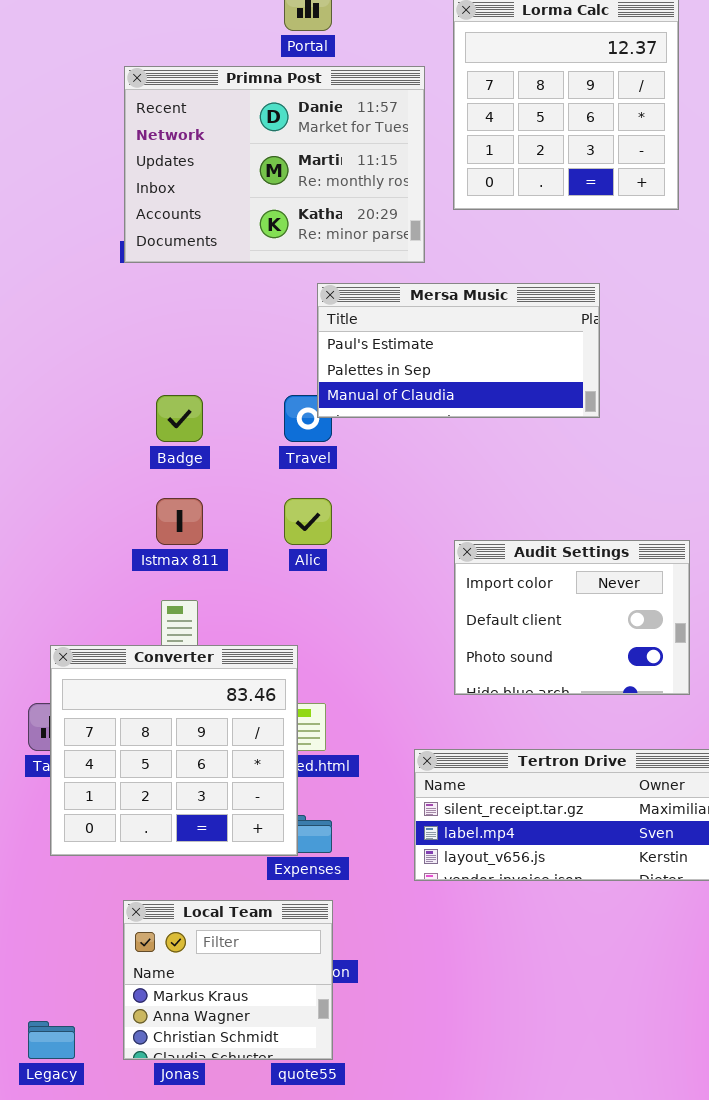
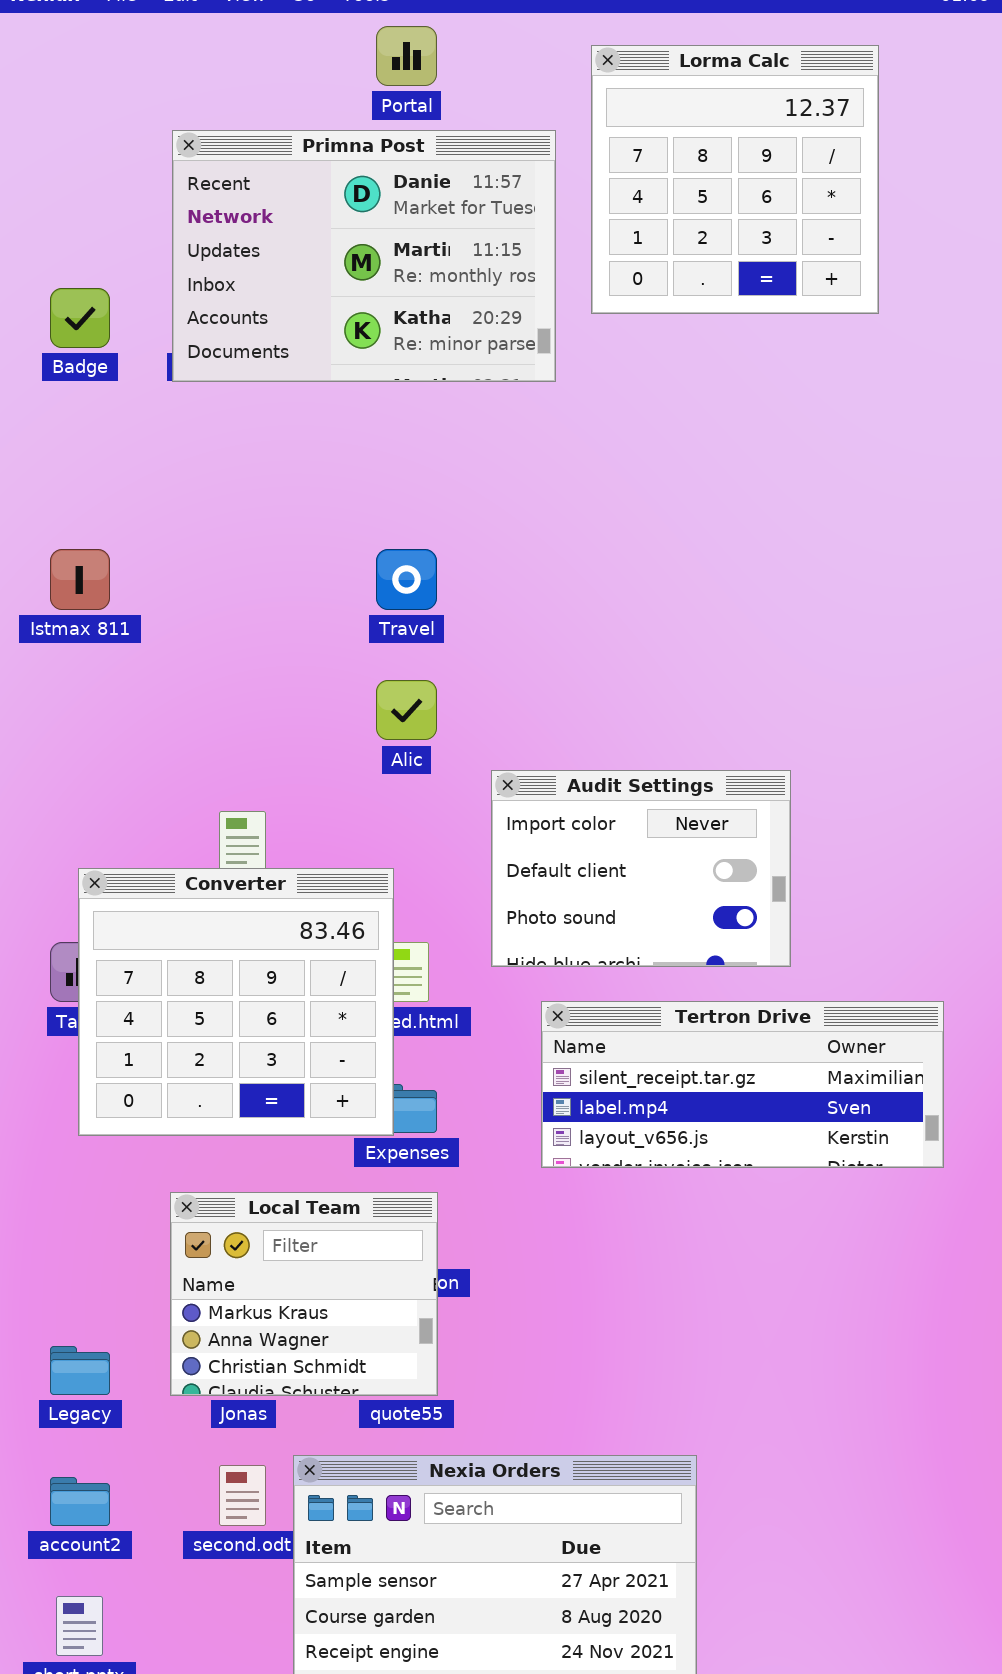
Mersa Music: [317,283,600,418] -> none, closed
Badge: [156,395,203,442] -> [50,288,110,348], moved
Istmax 811: [156,498,203,545] -> [50,549,110,610], moved
Audit Settings: [454,540,690,695] -> [491,770,791,967], moved

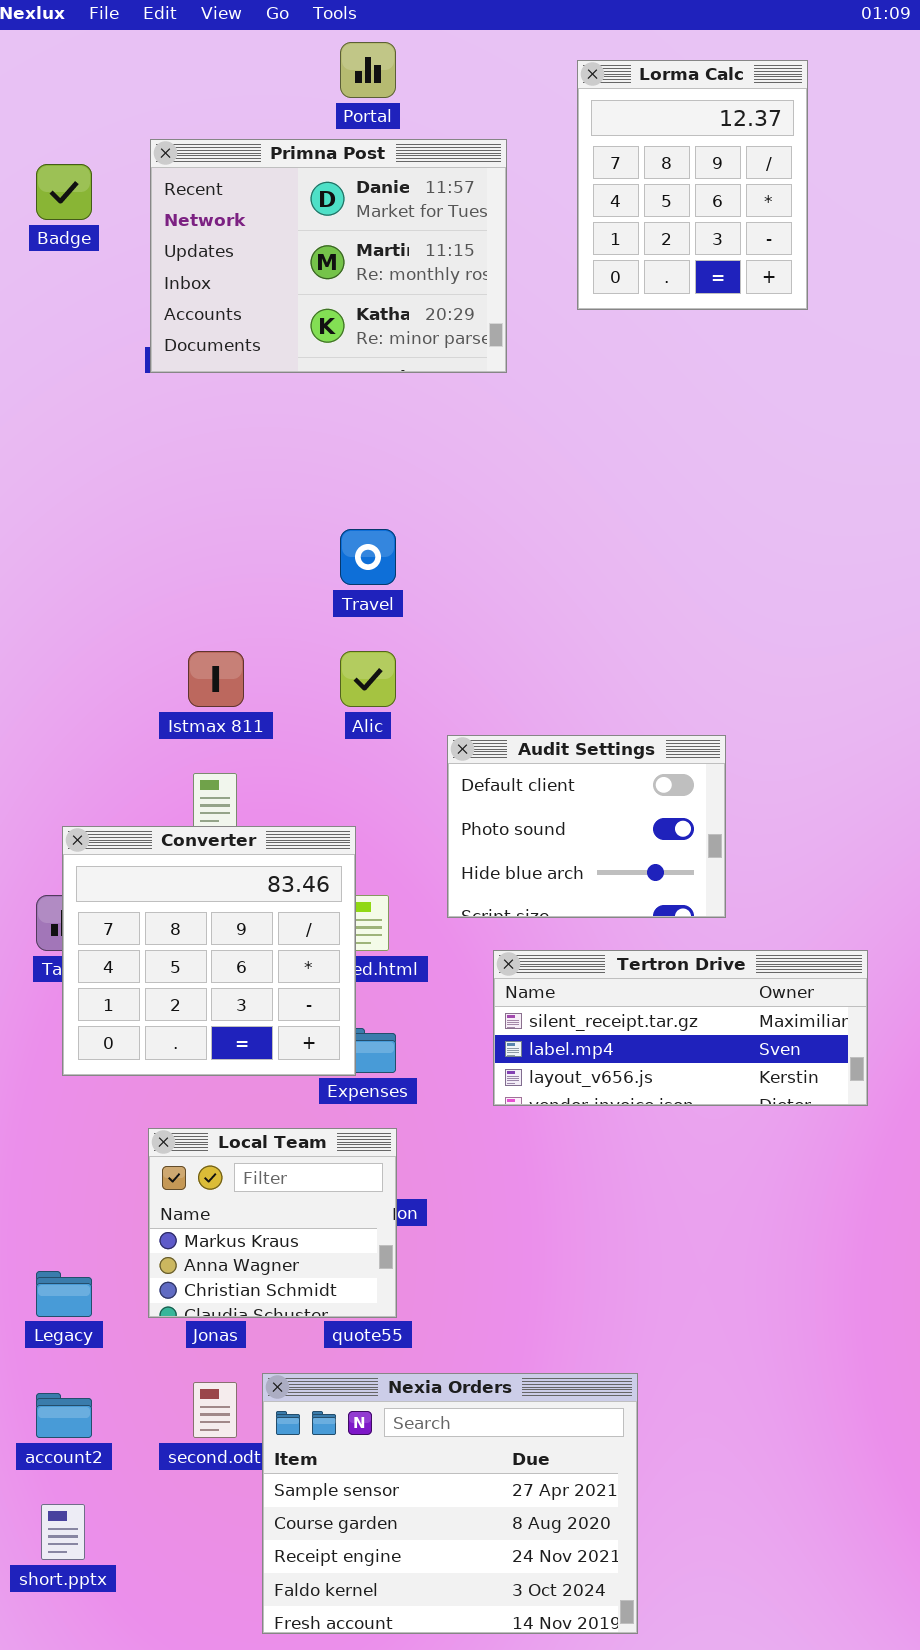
Lorma Calc: [591,45,879,314] -> [577,60,808,310], resized
Badge: [50,288,110,348] -> [36,164,92,220], moved
Istmax 811: [50,549,110,610] -> [188,651,244,707], moved
Audit Settings: [491,770,791,967] -> [447,735,726,918], scrolled down 1 row

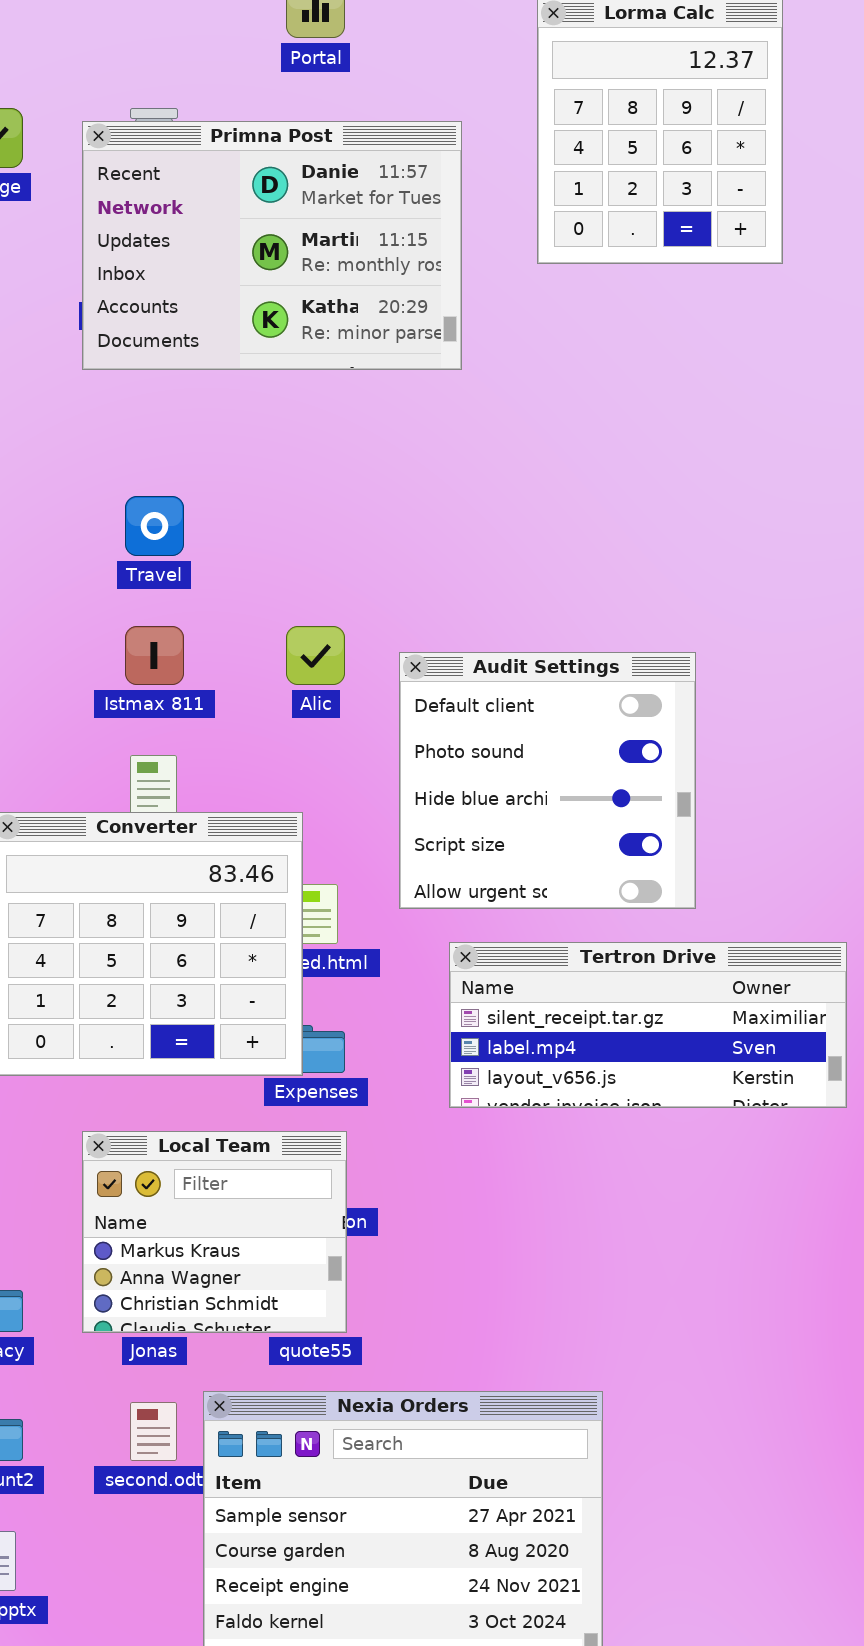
Primna Post: [150,139,507,373] -> [82,121,462,370], moved
Travel: [340,529,396,585] -> [125,496,184,556], moved
Audit Settings: [447,735,726,918] -> [399,652,696,909], resized

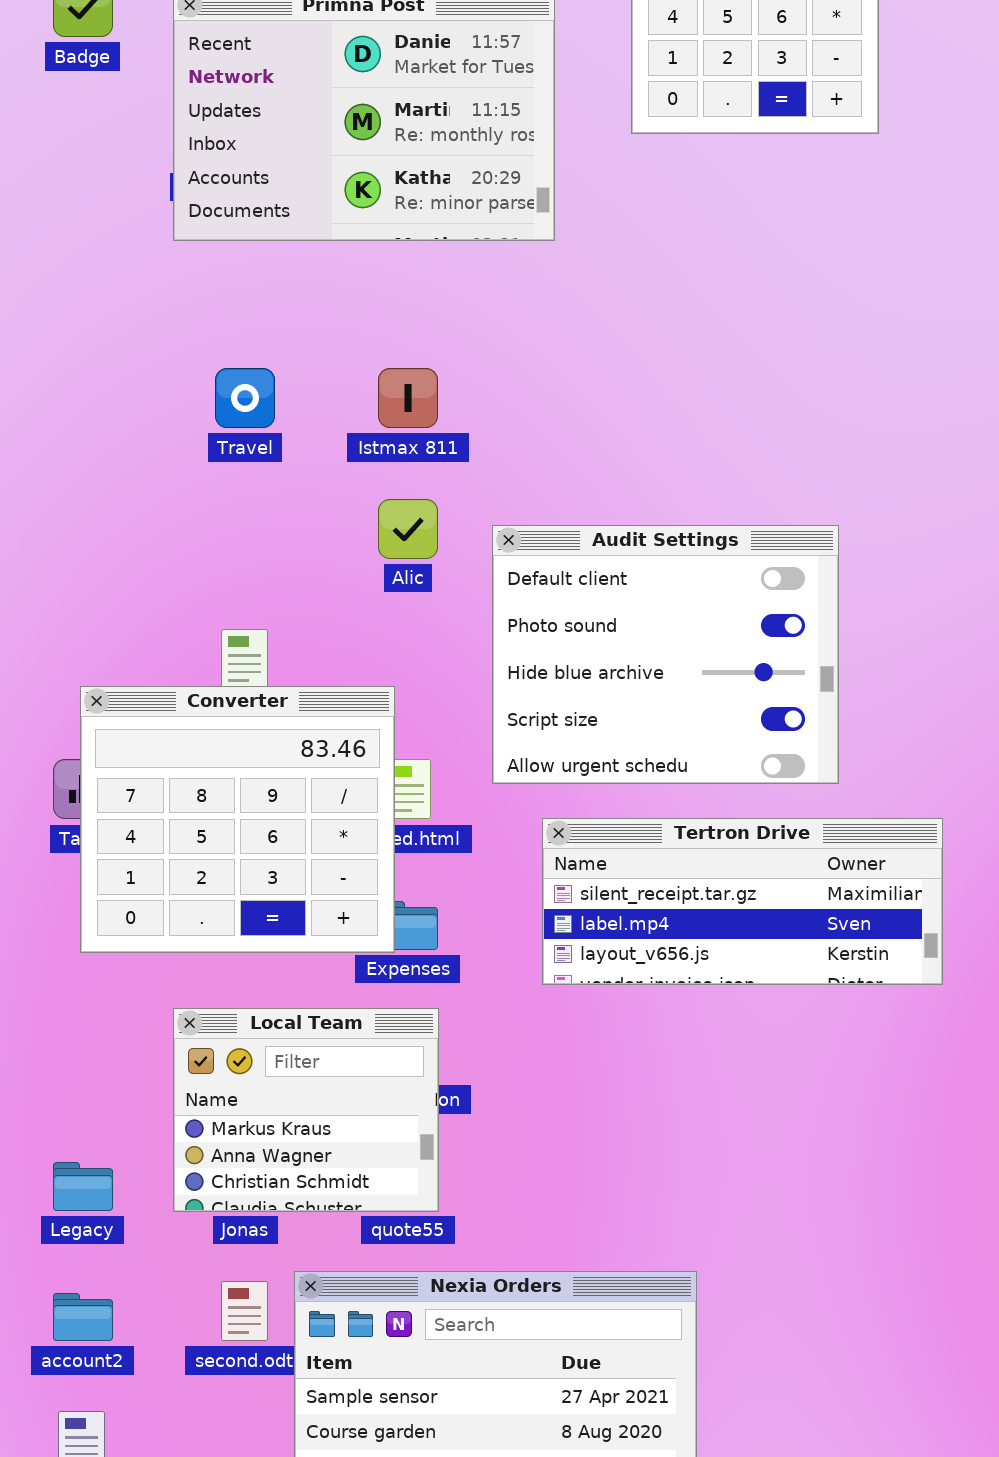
Istmax 811: [125,626,184,685] -> [378,368,438,428], moved
Audit Settings: [399,652,696,909] -> [492,525,839,784], resized

